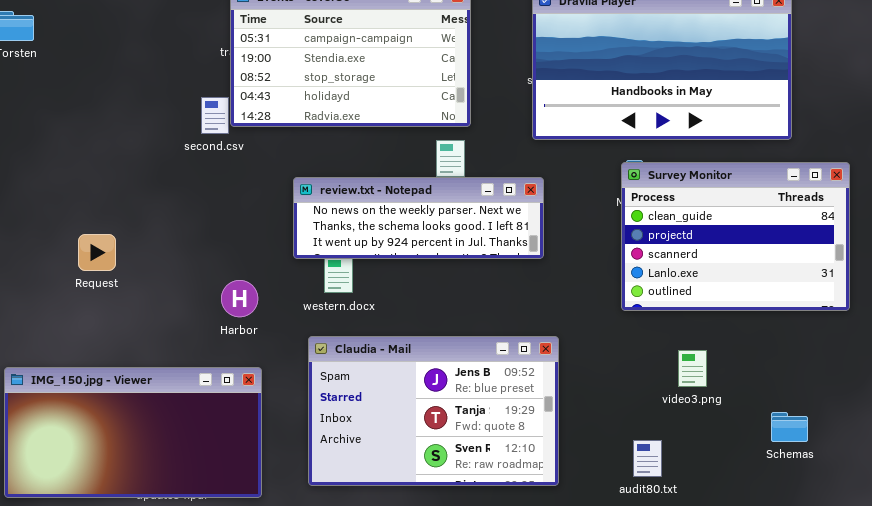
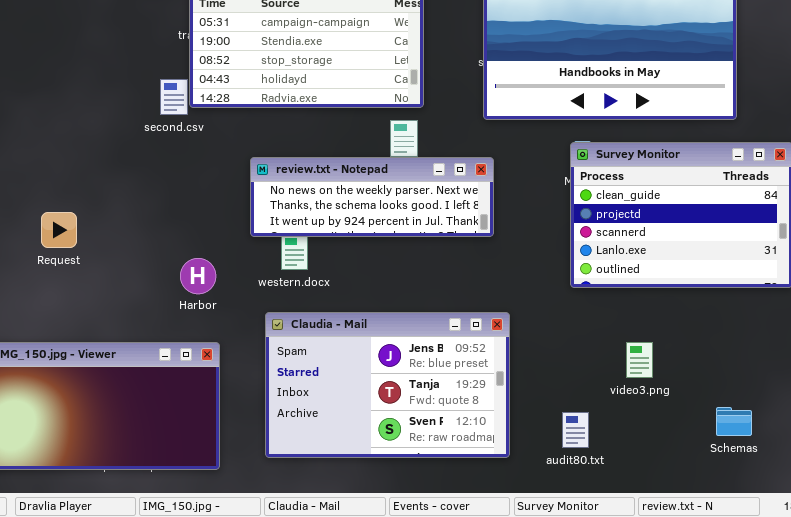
video3.png: [678,350,707,387] -> [626,342,653,378], moved
Schemas: [771,412,808,442] -> [716,407,752,436], moved
audit80.txt: [633,440,662,477] -> [562,412,589,448], moved

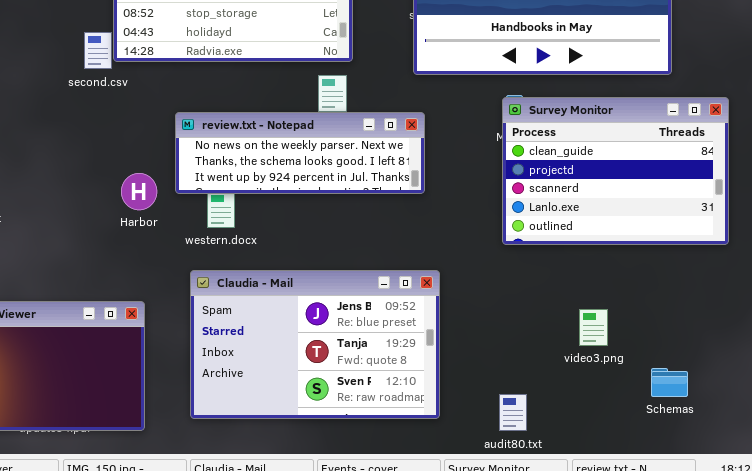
Harbor: [180,258,216,294] -> [121,173,157,210], moved
video3.png: [626,342,653,378] -> [579,309,608,346], moved
audit80.txt: [562,412,589,448] -> [499,394,527,431], moved

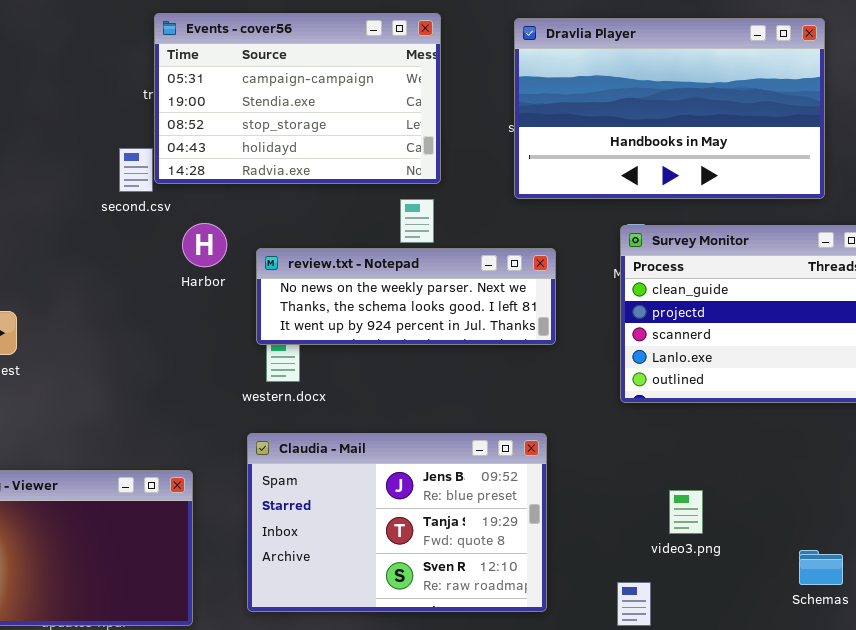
review.txt - Notepad: [175,112,425,194] -> [256,248,556,345], moved
Harbor: [121,173,157,210] -> [182,223,227,267], moved
video3.png: [579,309,608,346] -> [669,490,703,534], moved

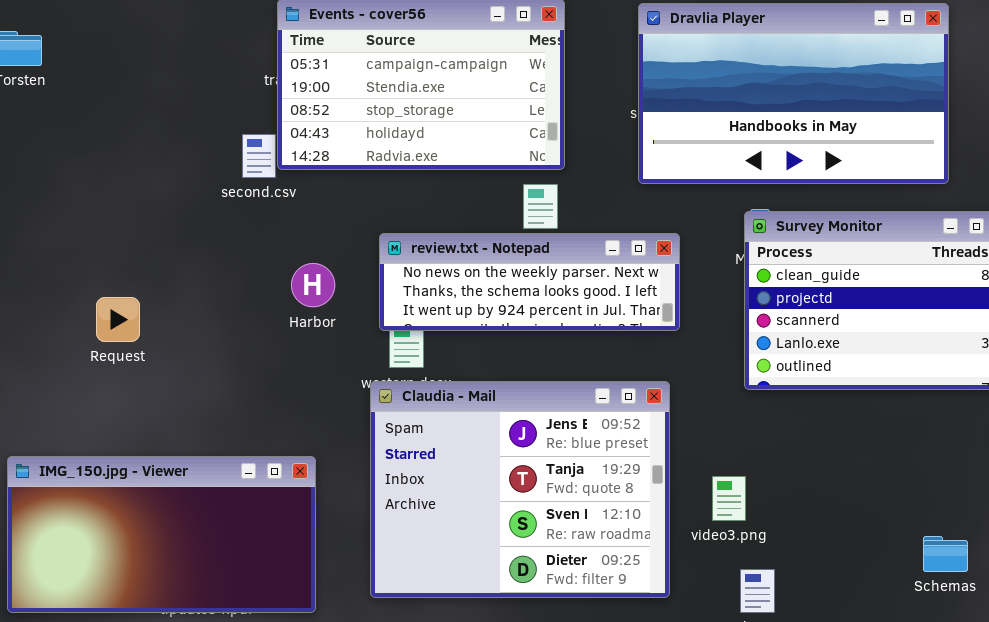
Harbor: [182,223,227,267] -> [291,263,335,307], moved
Claudia - Mail: [247,433,547,612] -> [370,381,670,598], resized
video3.png: [669,490,703,534] -> [712,476,746,521], moved

